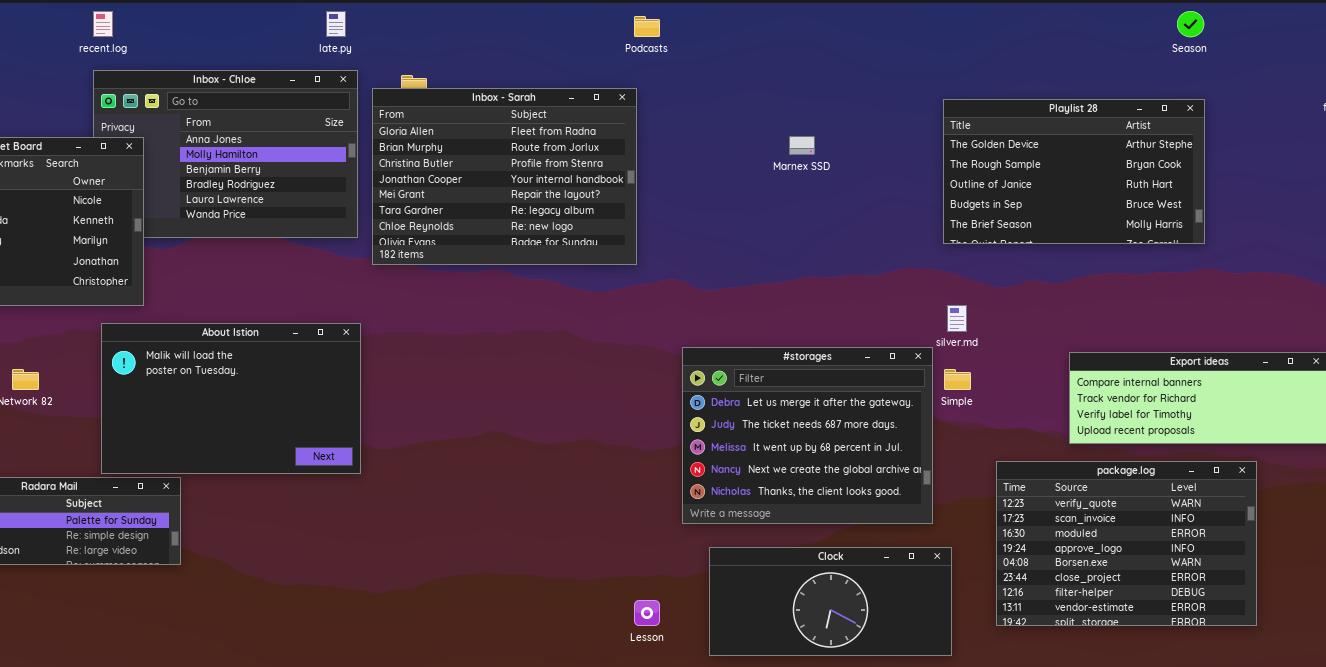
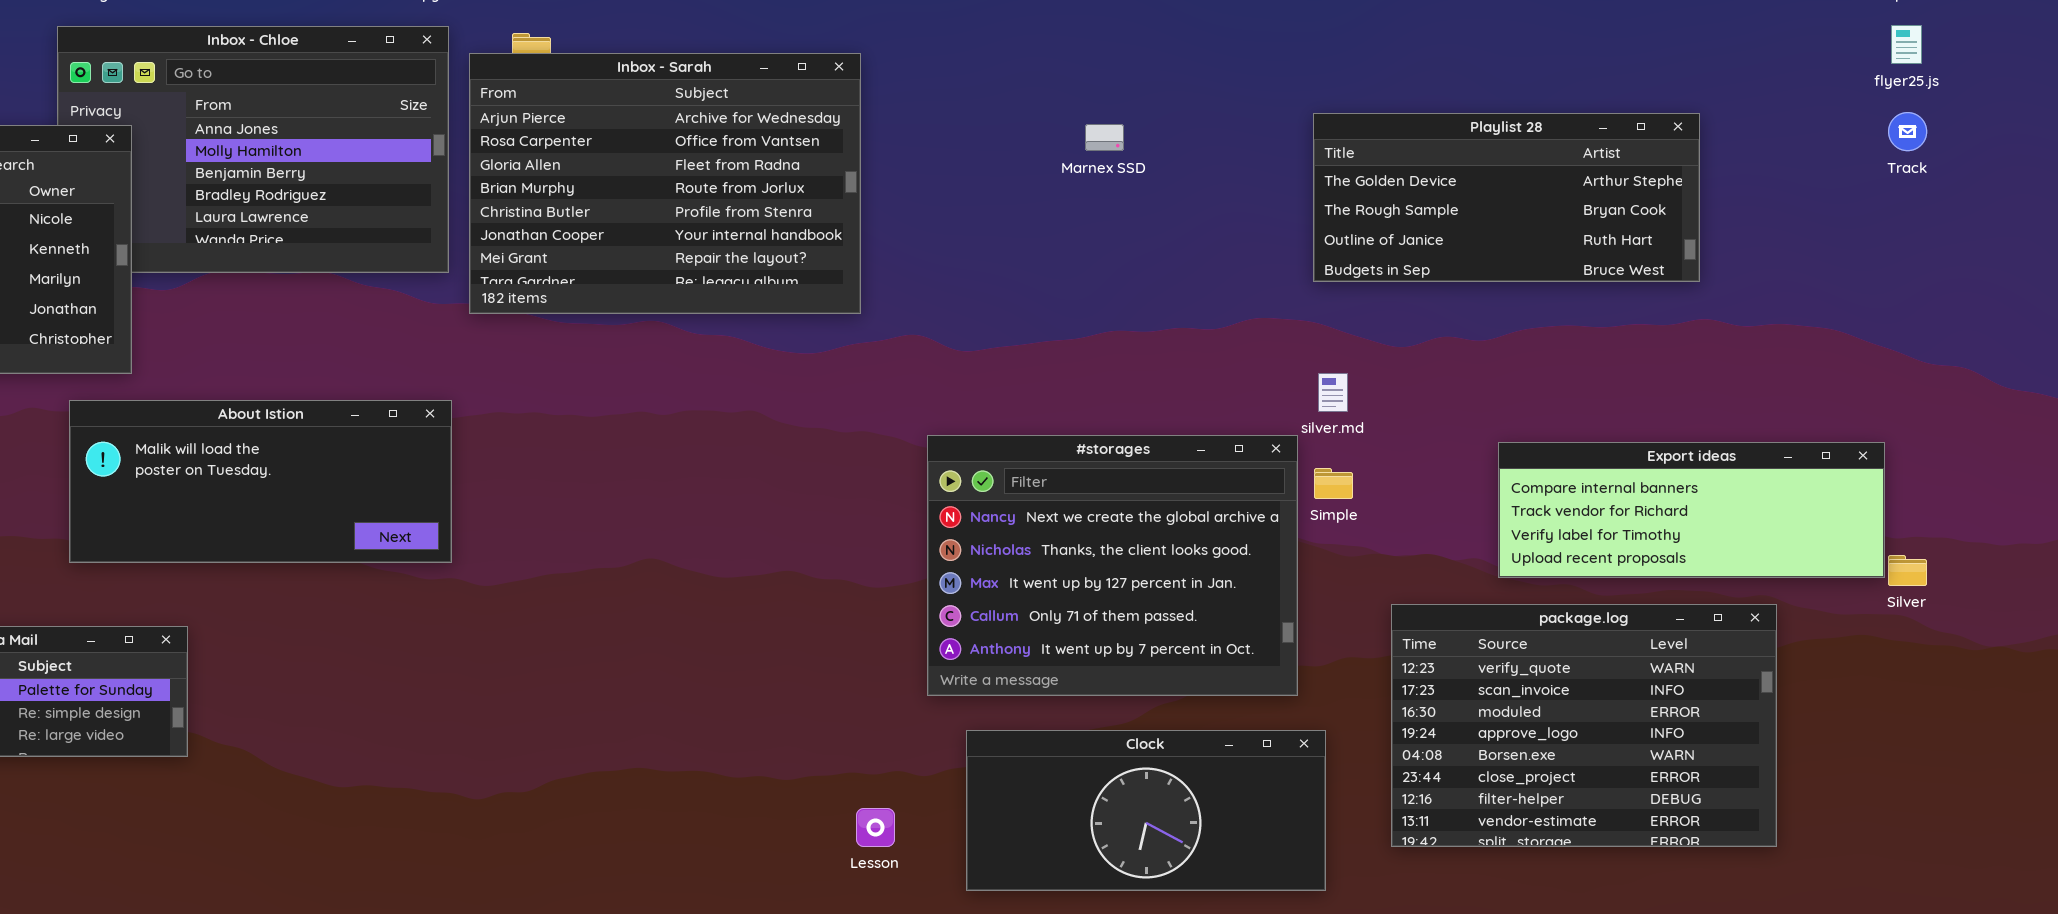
Inbox - Sarah: [372,88,637,265] -> [469,53,861,314], scrolled up 2 rows
Playlist 28: [943,99,1205,244] -> [1313,113,1700,282], resized
About Istion: [101,323,361,474] -> [69,400,452,563], resized
#storages: [682,347,933,524] -> [927,435,1298,696], scrolled down 3 rows

